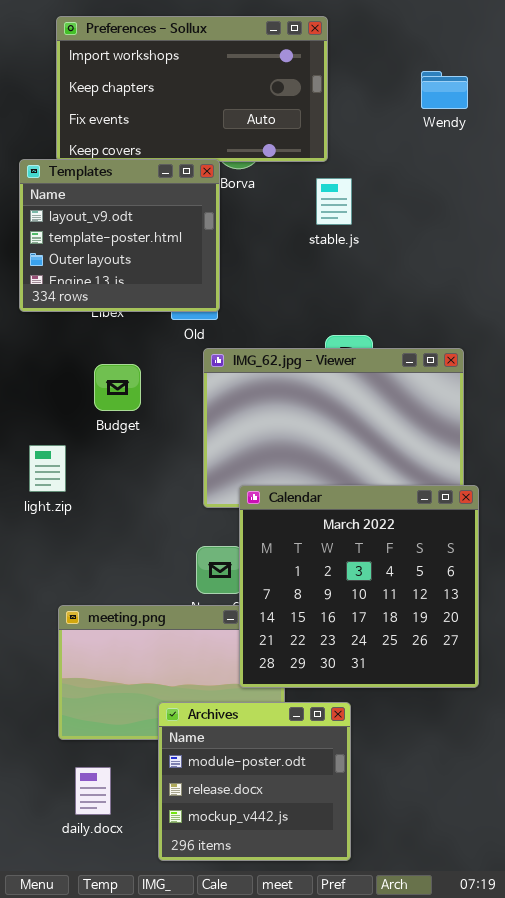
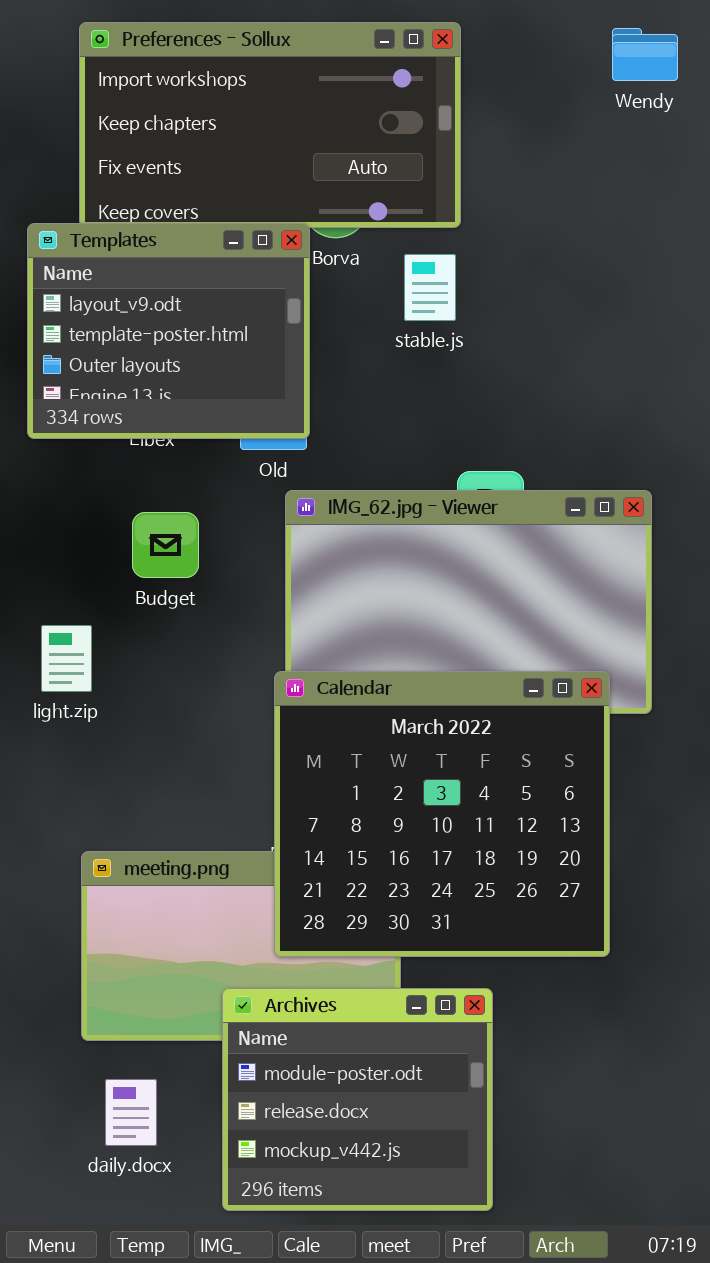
Wendy: [421,71,468,109] -> [612,28,678,81], moved
stable.js: [316,178,352,225] -> [404,254,456,321], moved
Calendar: [239,485,479,688] -> [274,671,610,957], moved

